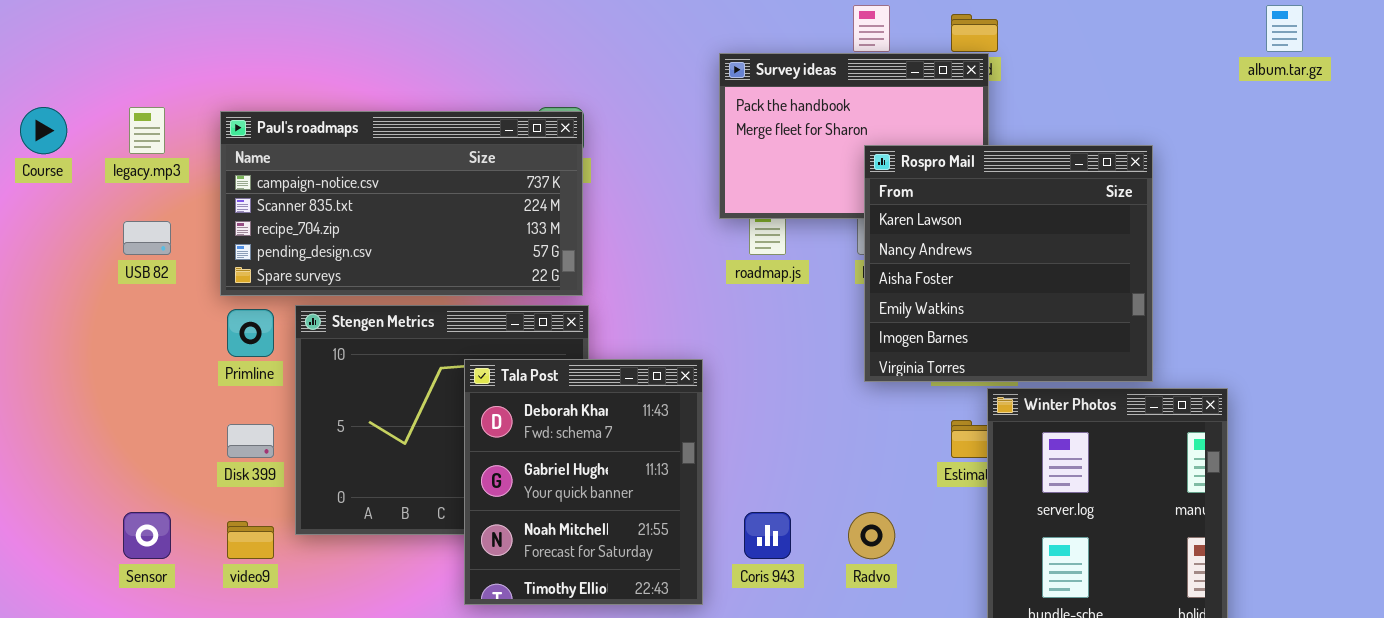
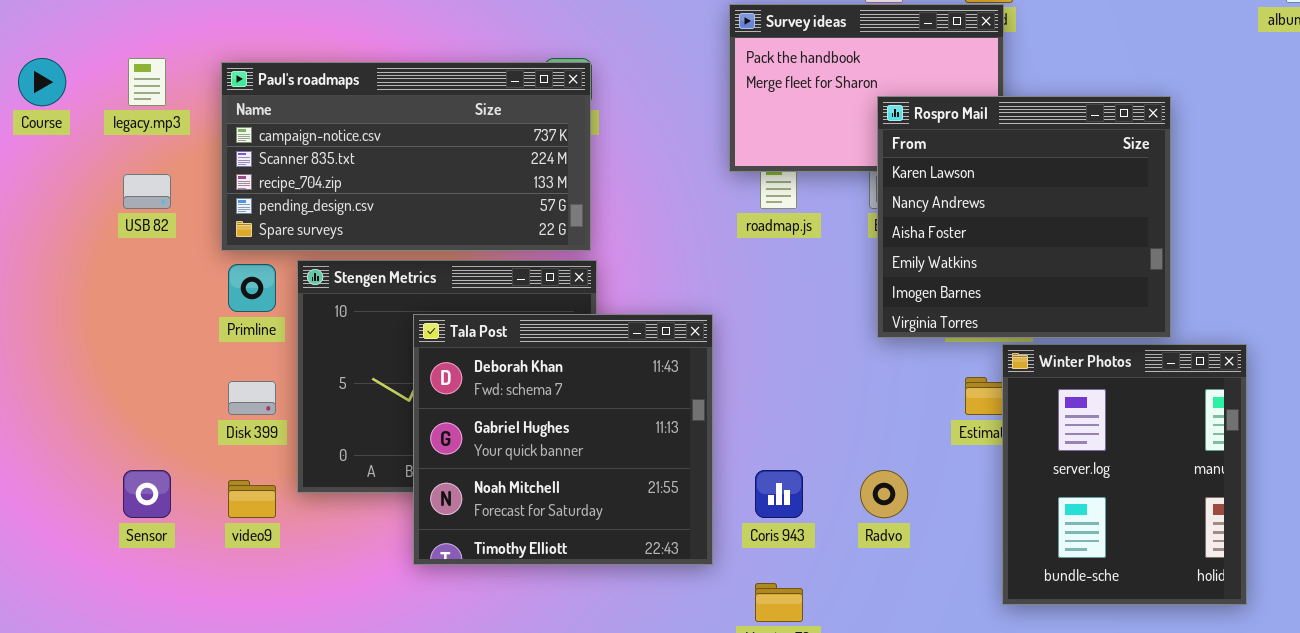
Tala Post: [464,359,703,605] -> [413,314,713,565], resized

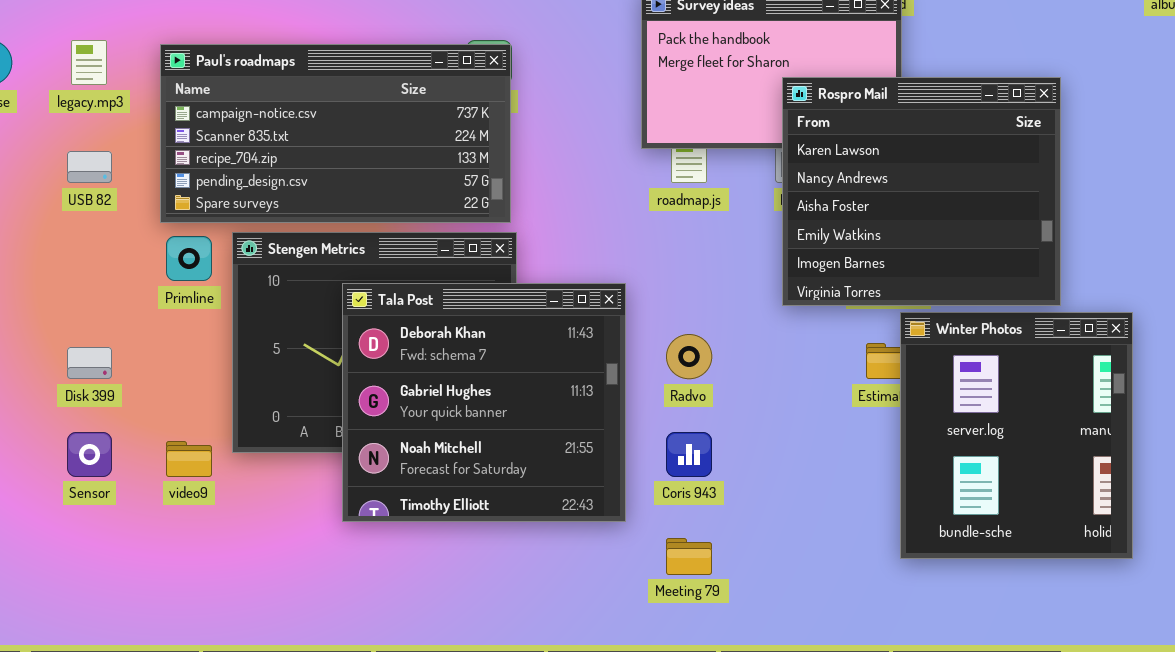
Disk 399: [228,381,276,415] -> [67,347,112,379], moved
Radvo: [860,470,908,518] -> [666,334,712,379], moved

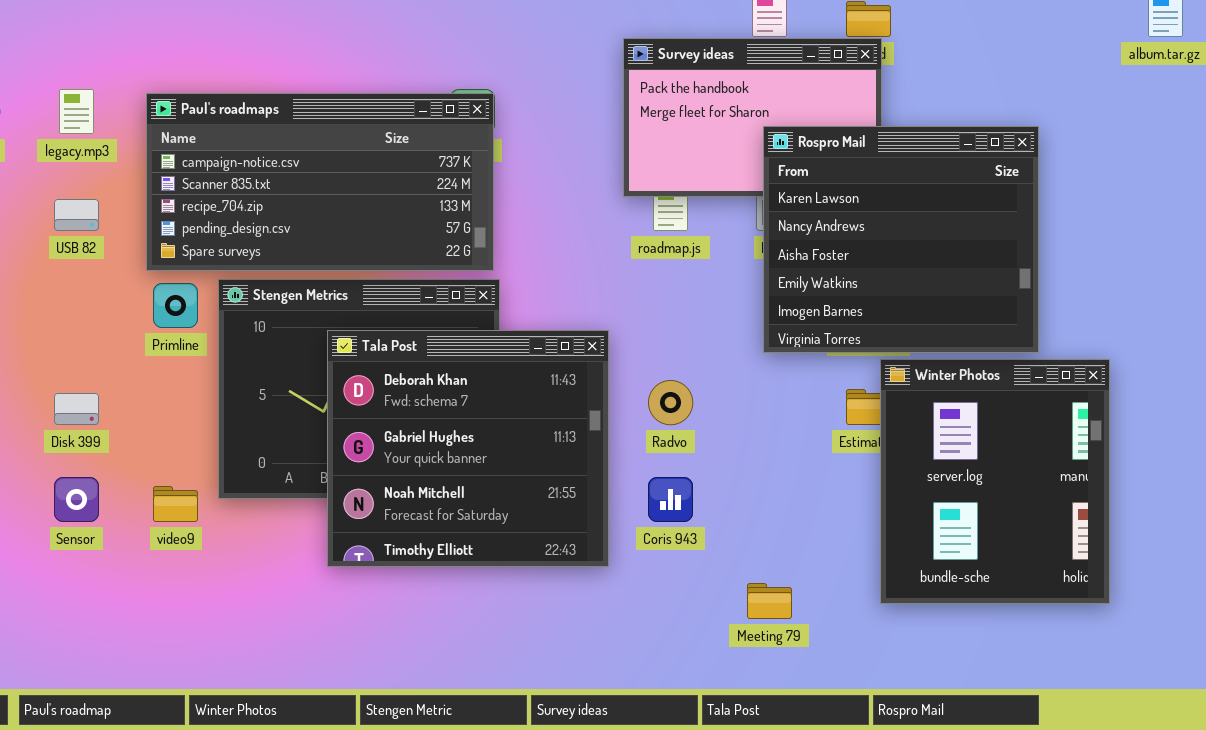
Meeting 79: [666,538,712,575] -> [747,583,792,619], moved

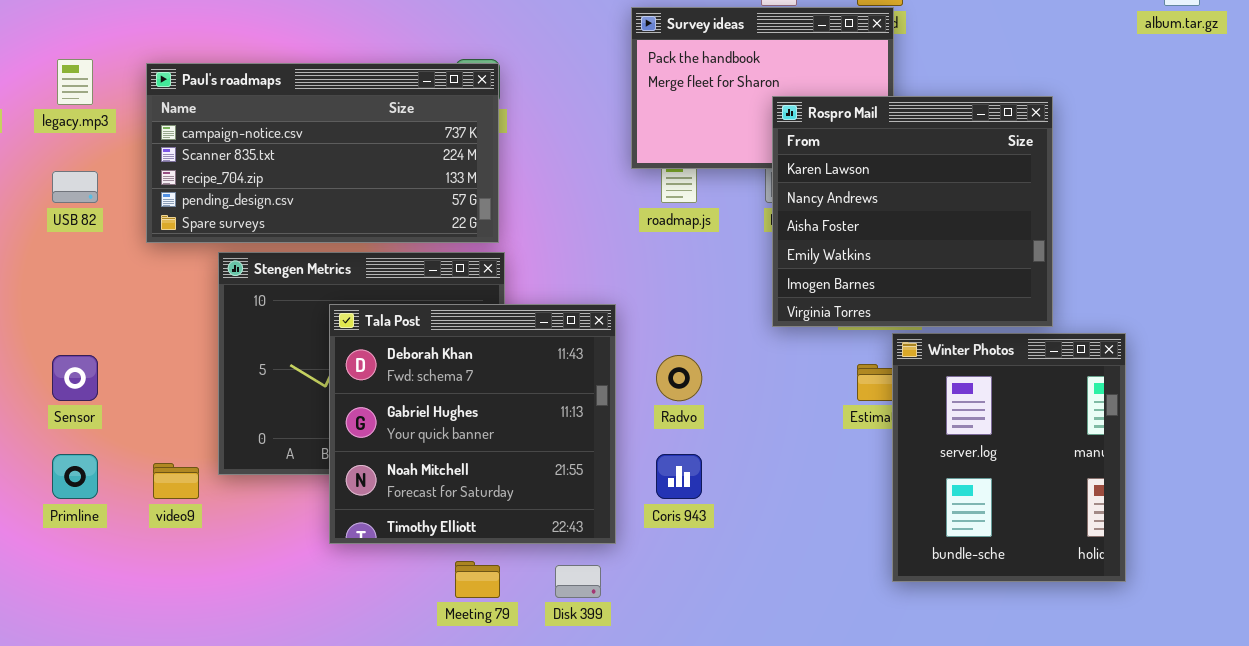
Primline: [153,283,198,328] -> [52,454,98,499], moved
Disk 399: [54,393,99,425] -> [555,565,601,598], moved
Sensor: [54,477,99,522] -> [52,355,98,401], moved
Meeting 79: [747,583,792,619] -> [455,561,500,598], moved

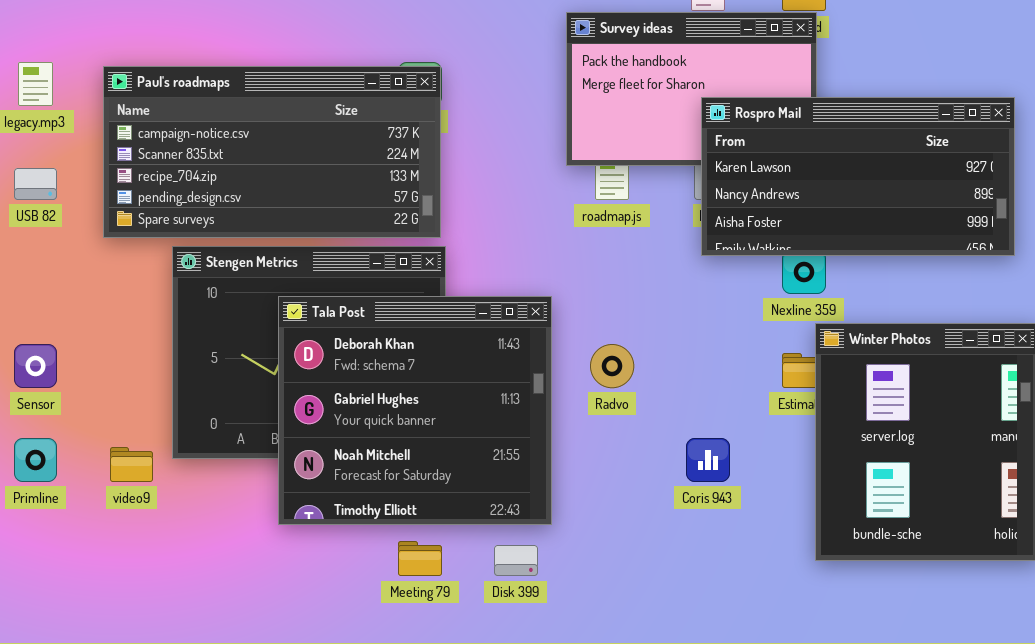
Rospro Mail: [772,96,1053,327] -> [701,97,1015,256], resized
Coris 943: [656,454,702,499] -> [686,438,730,482], moved

